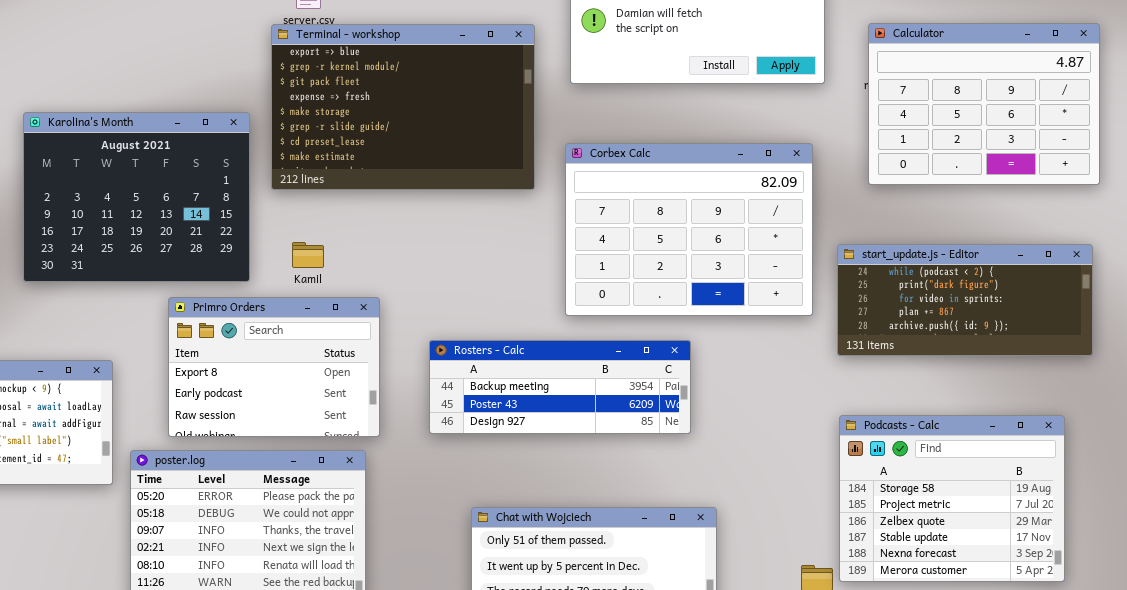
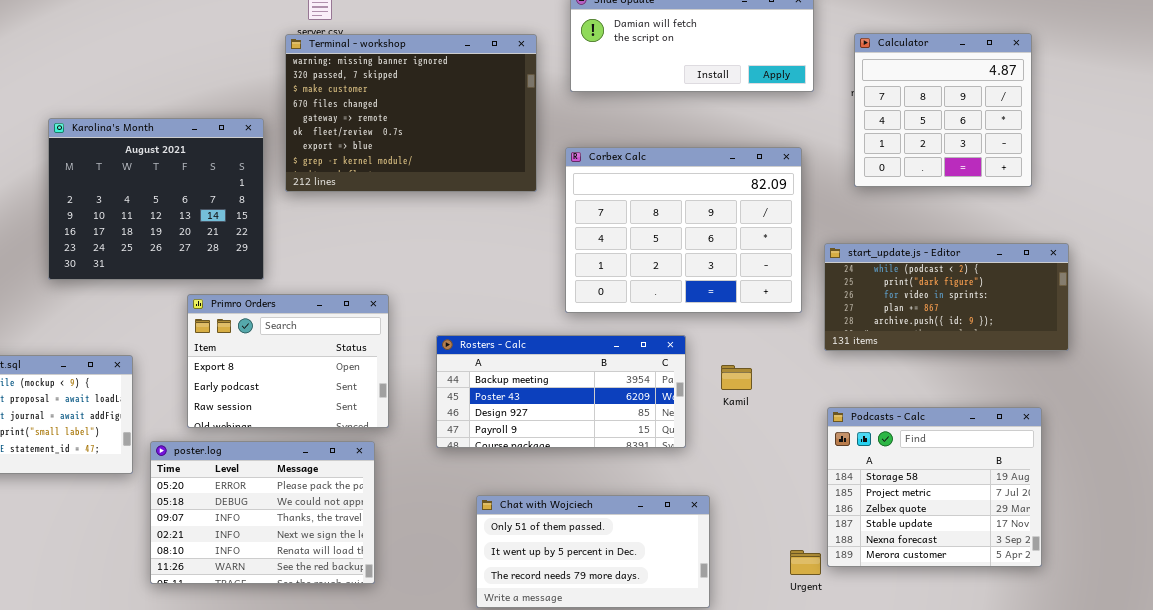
Calculator: [868,23,1100,185] -> [854,33,1032,187], resized
Terminal - workshop: [271,24,535,190] -> [285,34,537,192], scrolled up 6 rows
Kamil: [292,242,324,268] -> [721,365,752,390], moved
Rosters - Calc: [429,340,691,434] -> [436,335,686,448], resized

